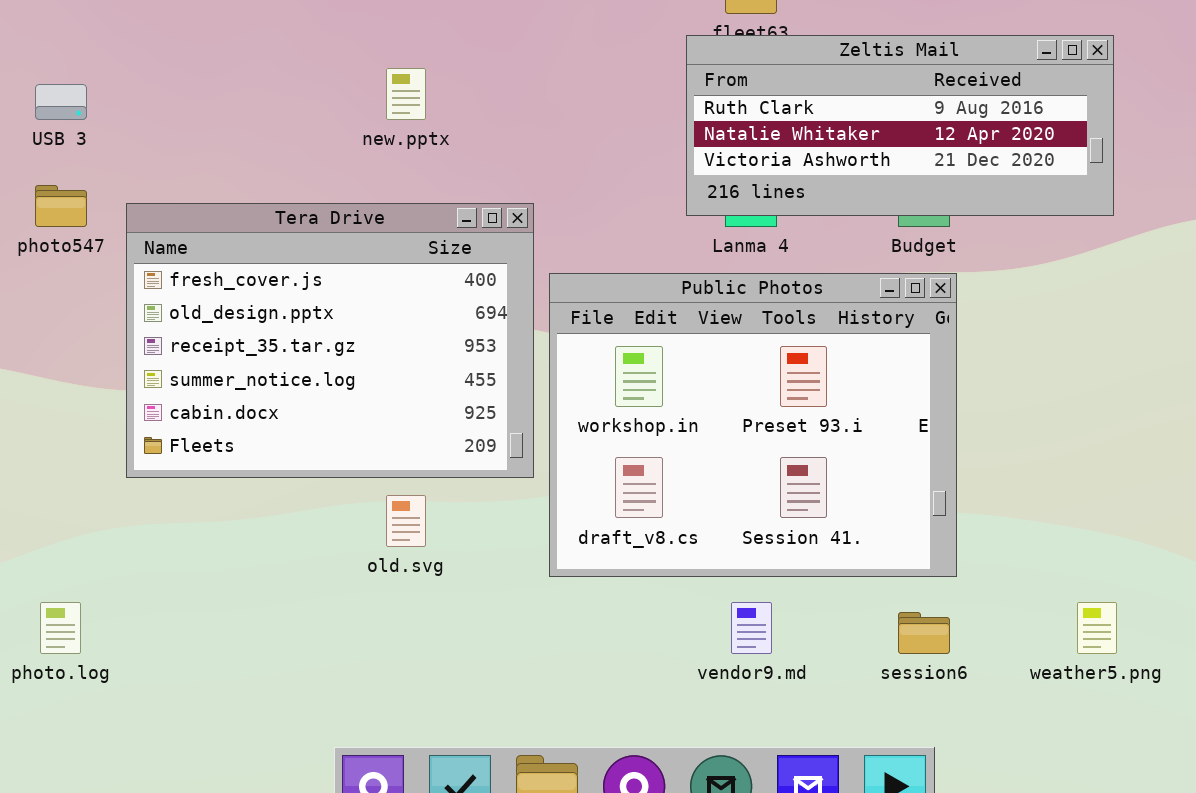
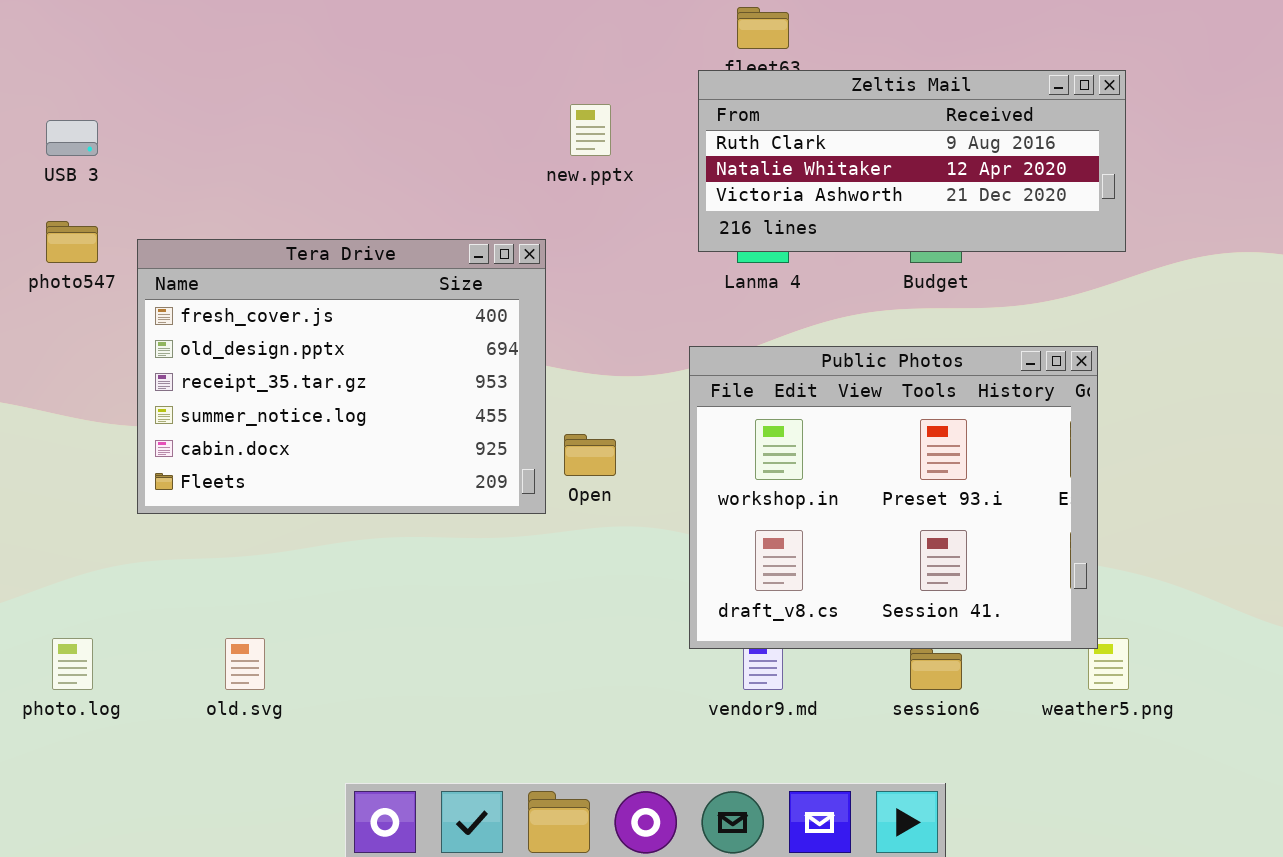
new.pptx: [386,68,426,120] -> [570,104,611,156], moved
Public Photos: [549,273,957,577] -> [689,346,1098,649], moved
old.svg: [386,495,426,547] -> [225,638,265,690], moved

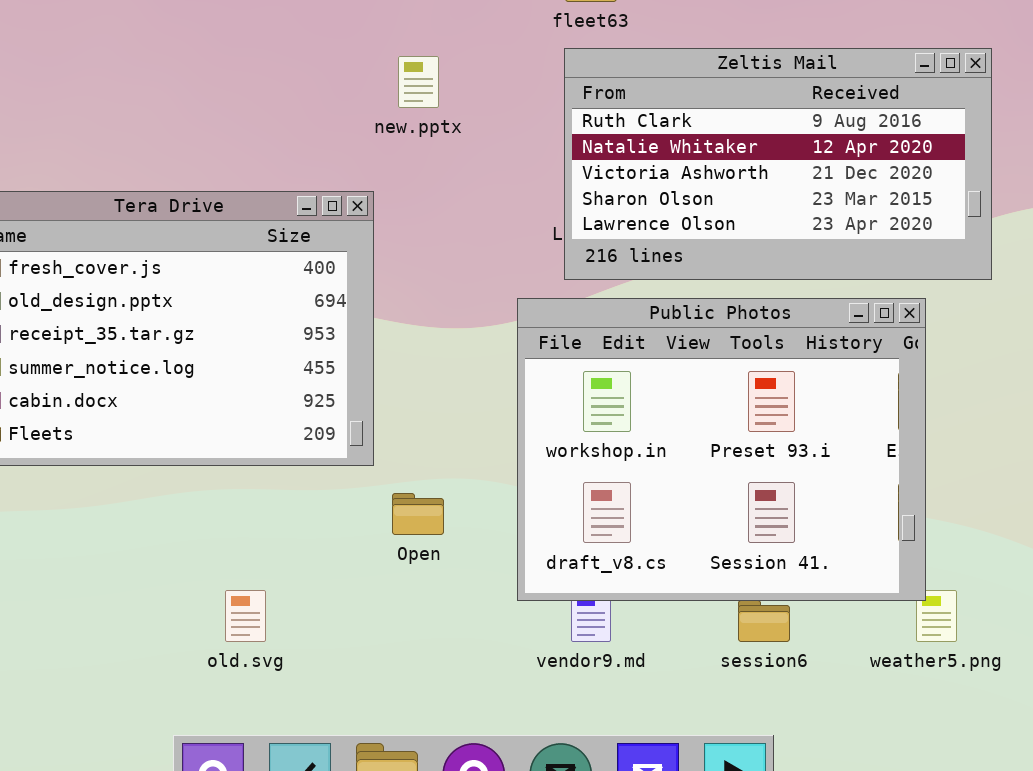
Zeltis Mail: [698,70,1126,252] -> [564,48,992,280], moved, resized
Open: [564,434,616,476] -> [392,493,444,535], moved
old.svg: [225,638,265,690] -> [225,590,266,642], moved

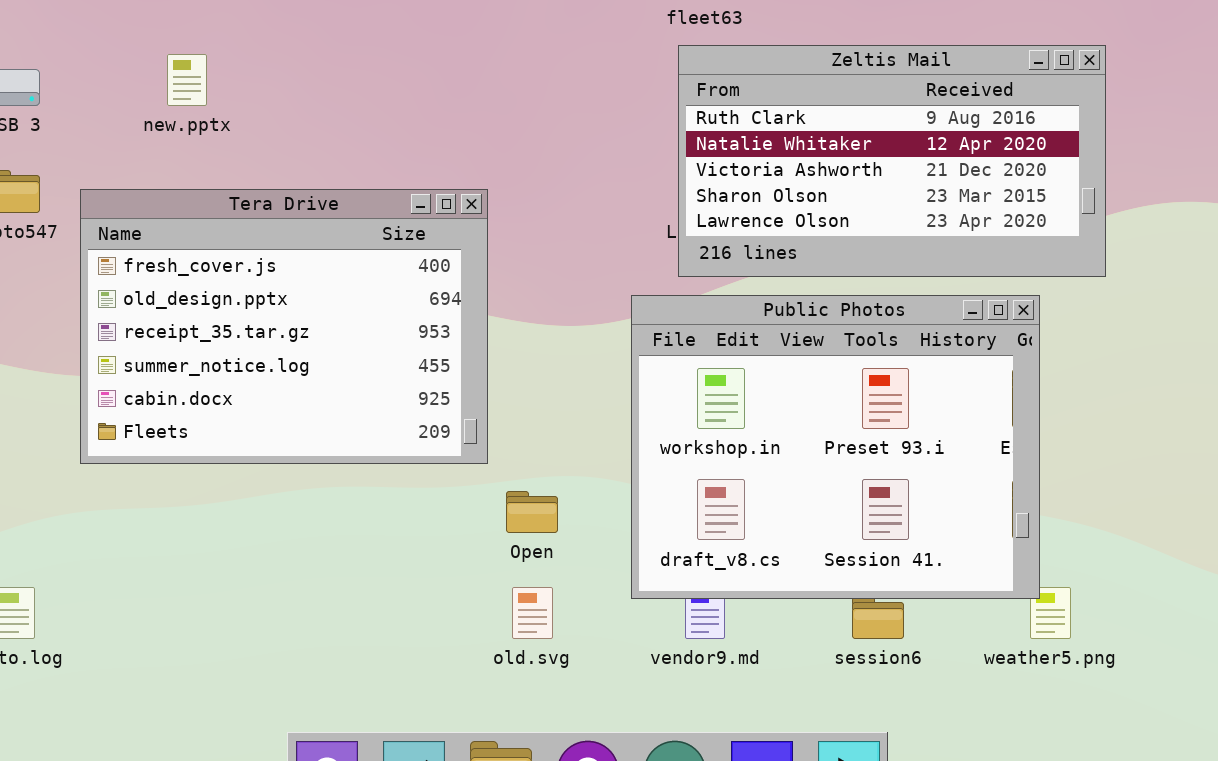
new.pptx: [398,56,439,108] -> [167,54,207,106], moved
old.svg: [225,590,266,642] -> [512,587,553,639], moved

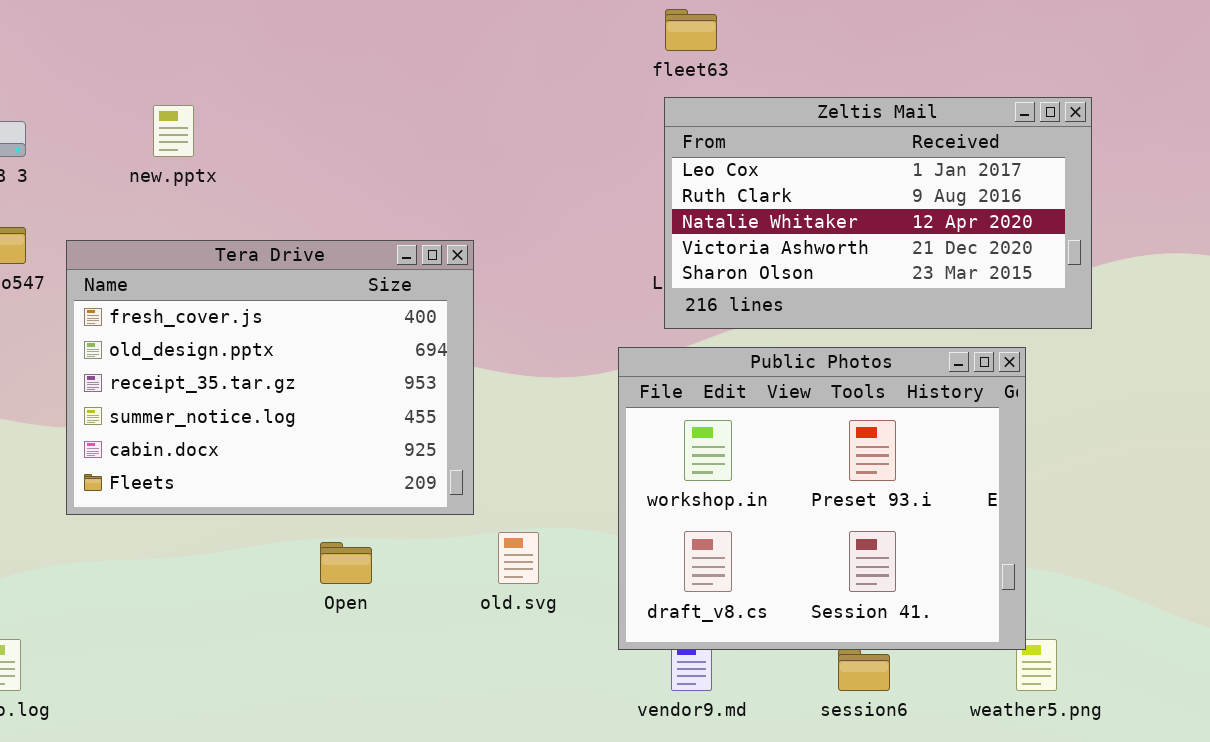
Zeltis Mail: [678,45,1106,277] -> [664,97,1092,329], scrolled up 1 row
Open: [506,491,558,533] -> [320,542,372,584], moved
old.svg: [512,587,553,639] -> [498,532,539,584], moved

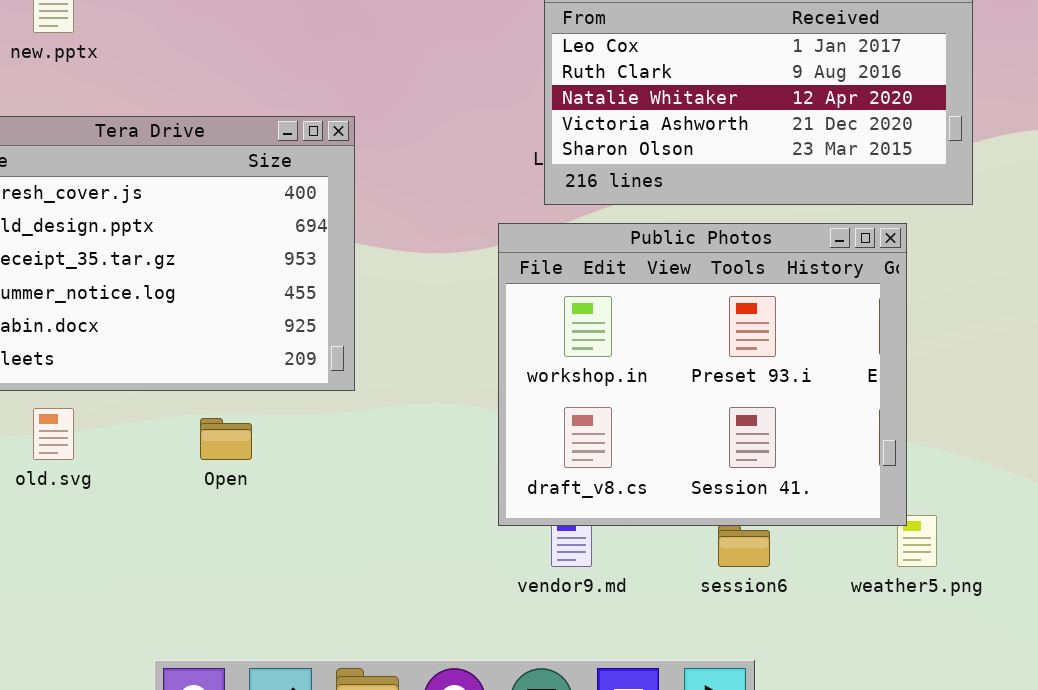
old.svg: [498,532,539,584] -> [33,408,74,460], moved

